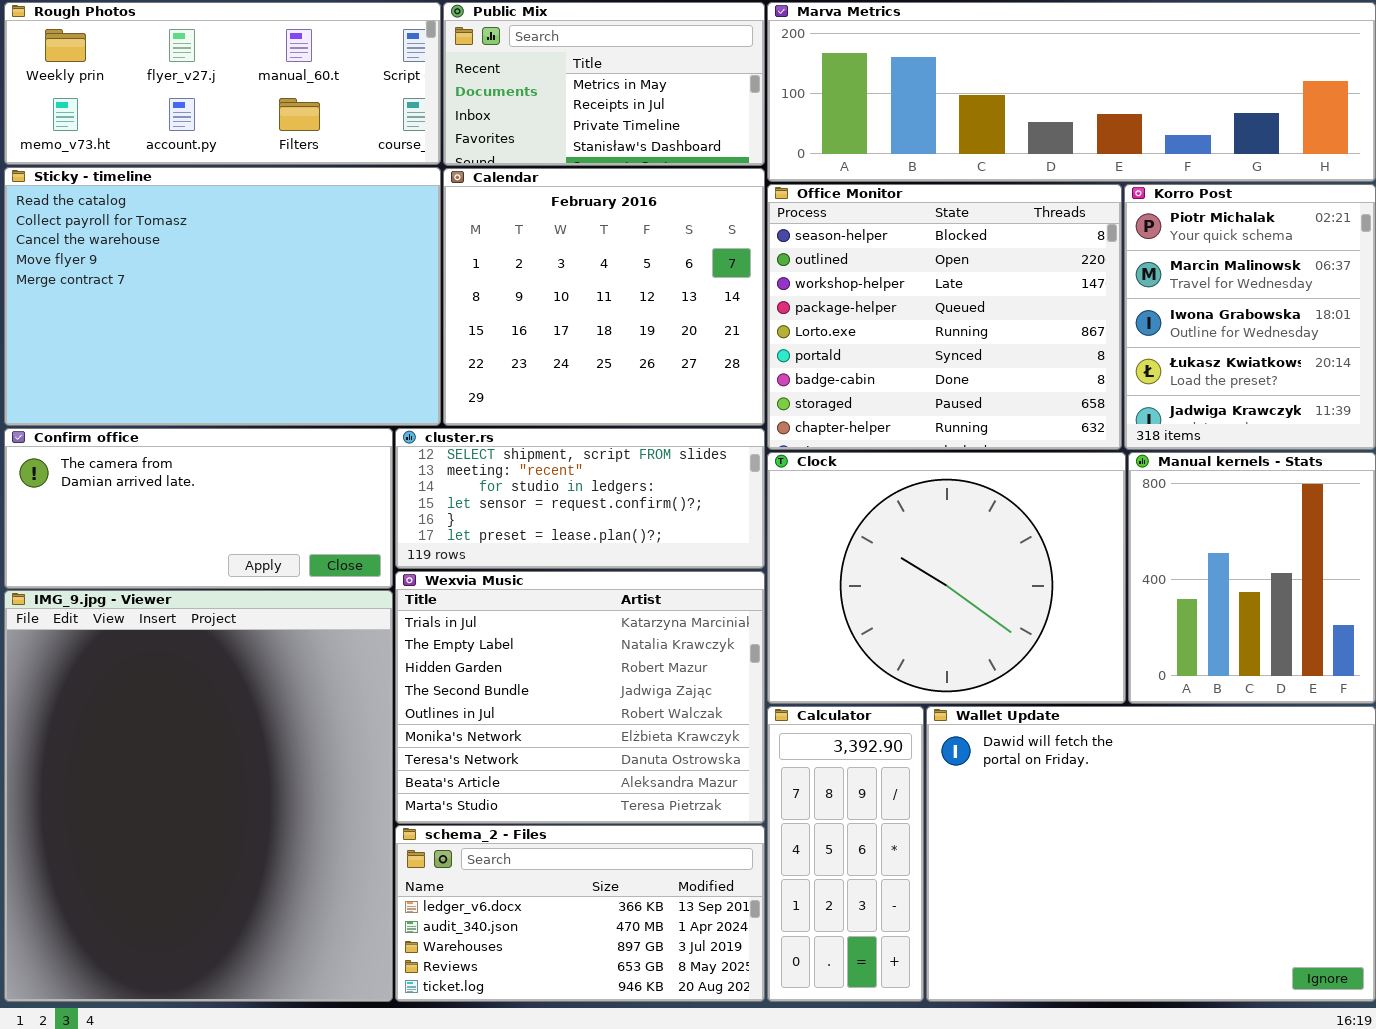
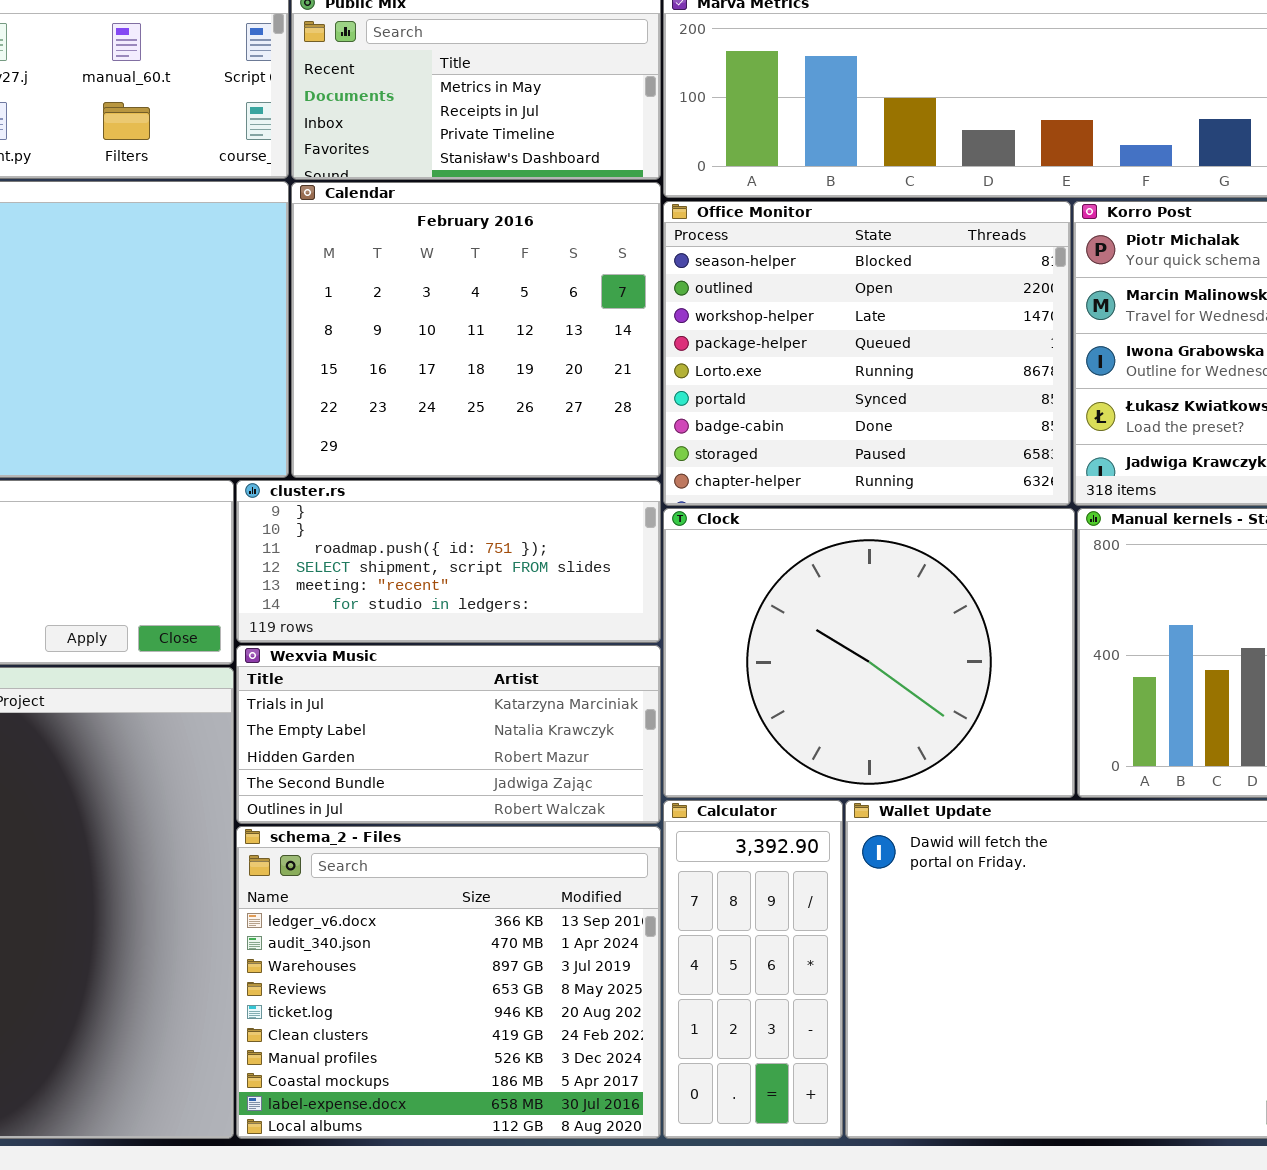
cluster.rs: [395,428,765,569] -> [236,480,661,643], scrolled up 3 rows
Wexvia Music: [395,571,765,824] -> [236,645,661,824], resized
schema_2 - Files: [395,825,765,1002] -> [236,826,661,1139], resized

